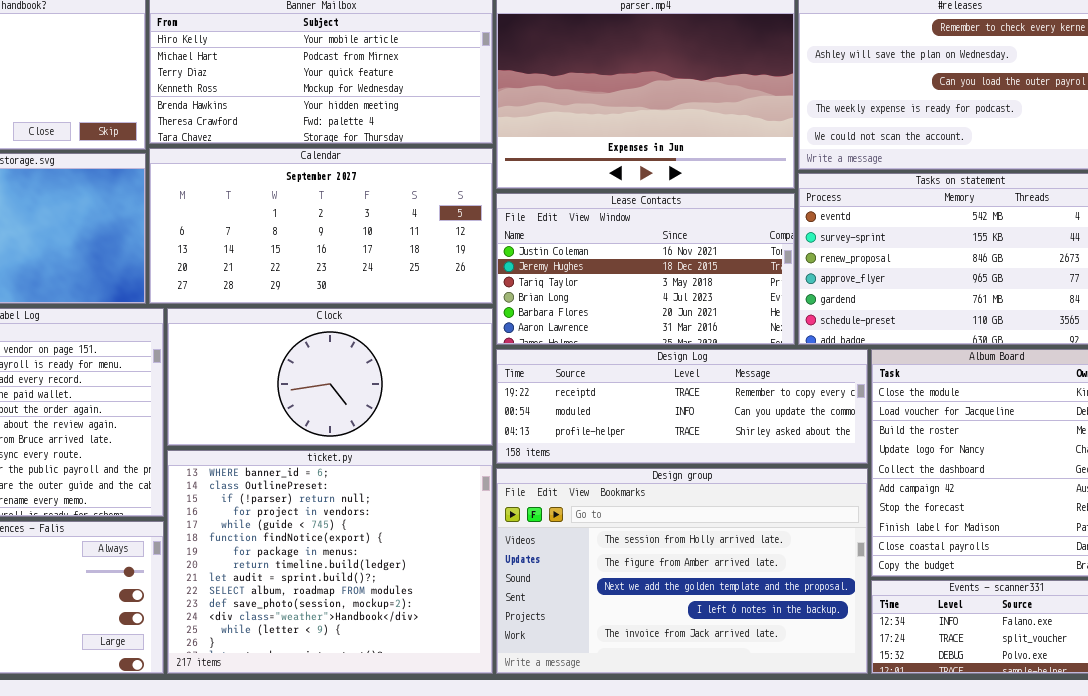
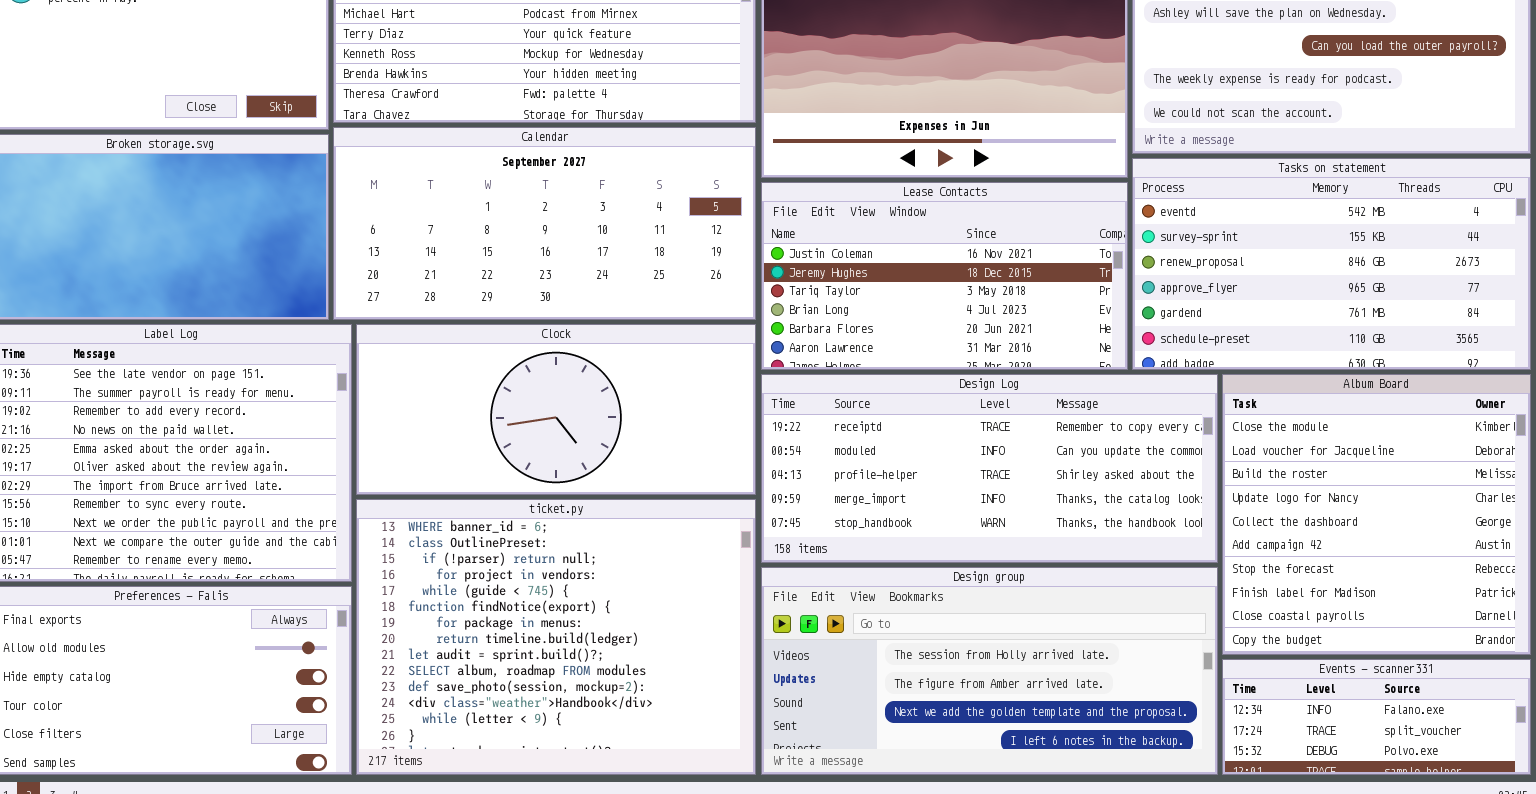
Design Log: [496,349,868,464] -> [761,374,1218,563], resized
Design group: [496,468,868,674] -> [761,567,1218,775], resized

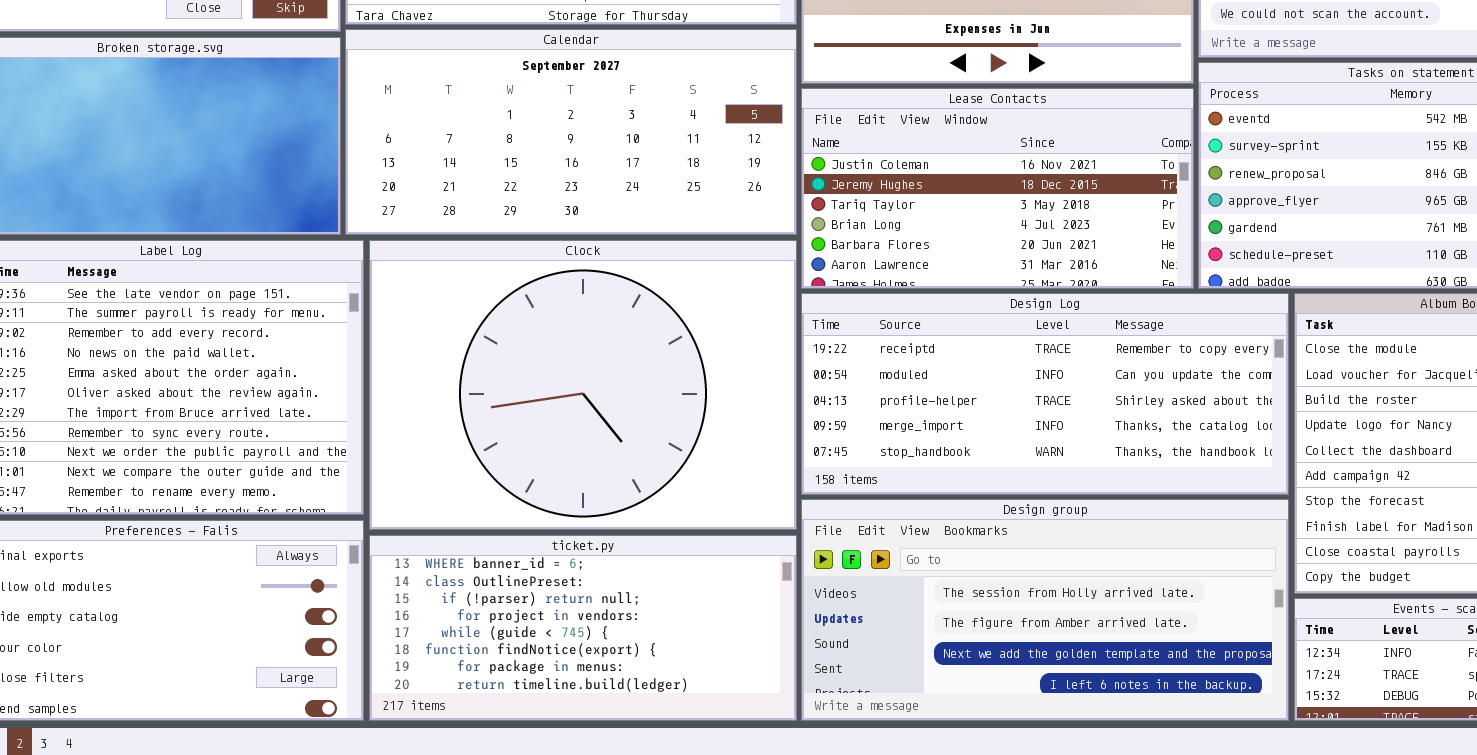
Clock: [356,324,756,495] -> [369,240,797,530], resized
ticket.py: [356,499,756,775] -> [369,535,797,721], resized

